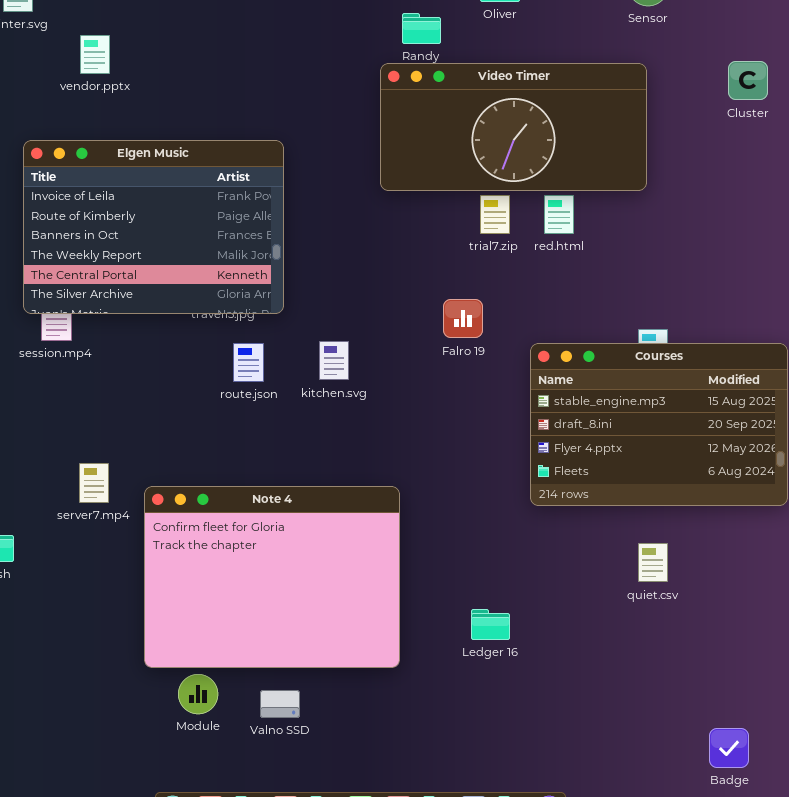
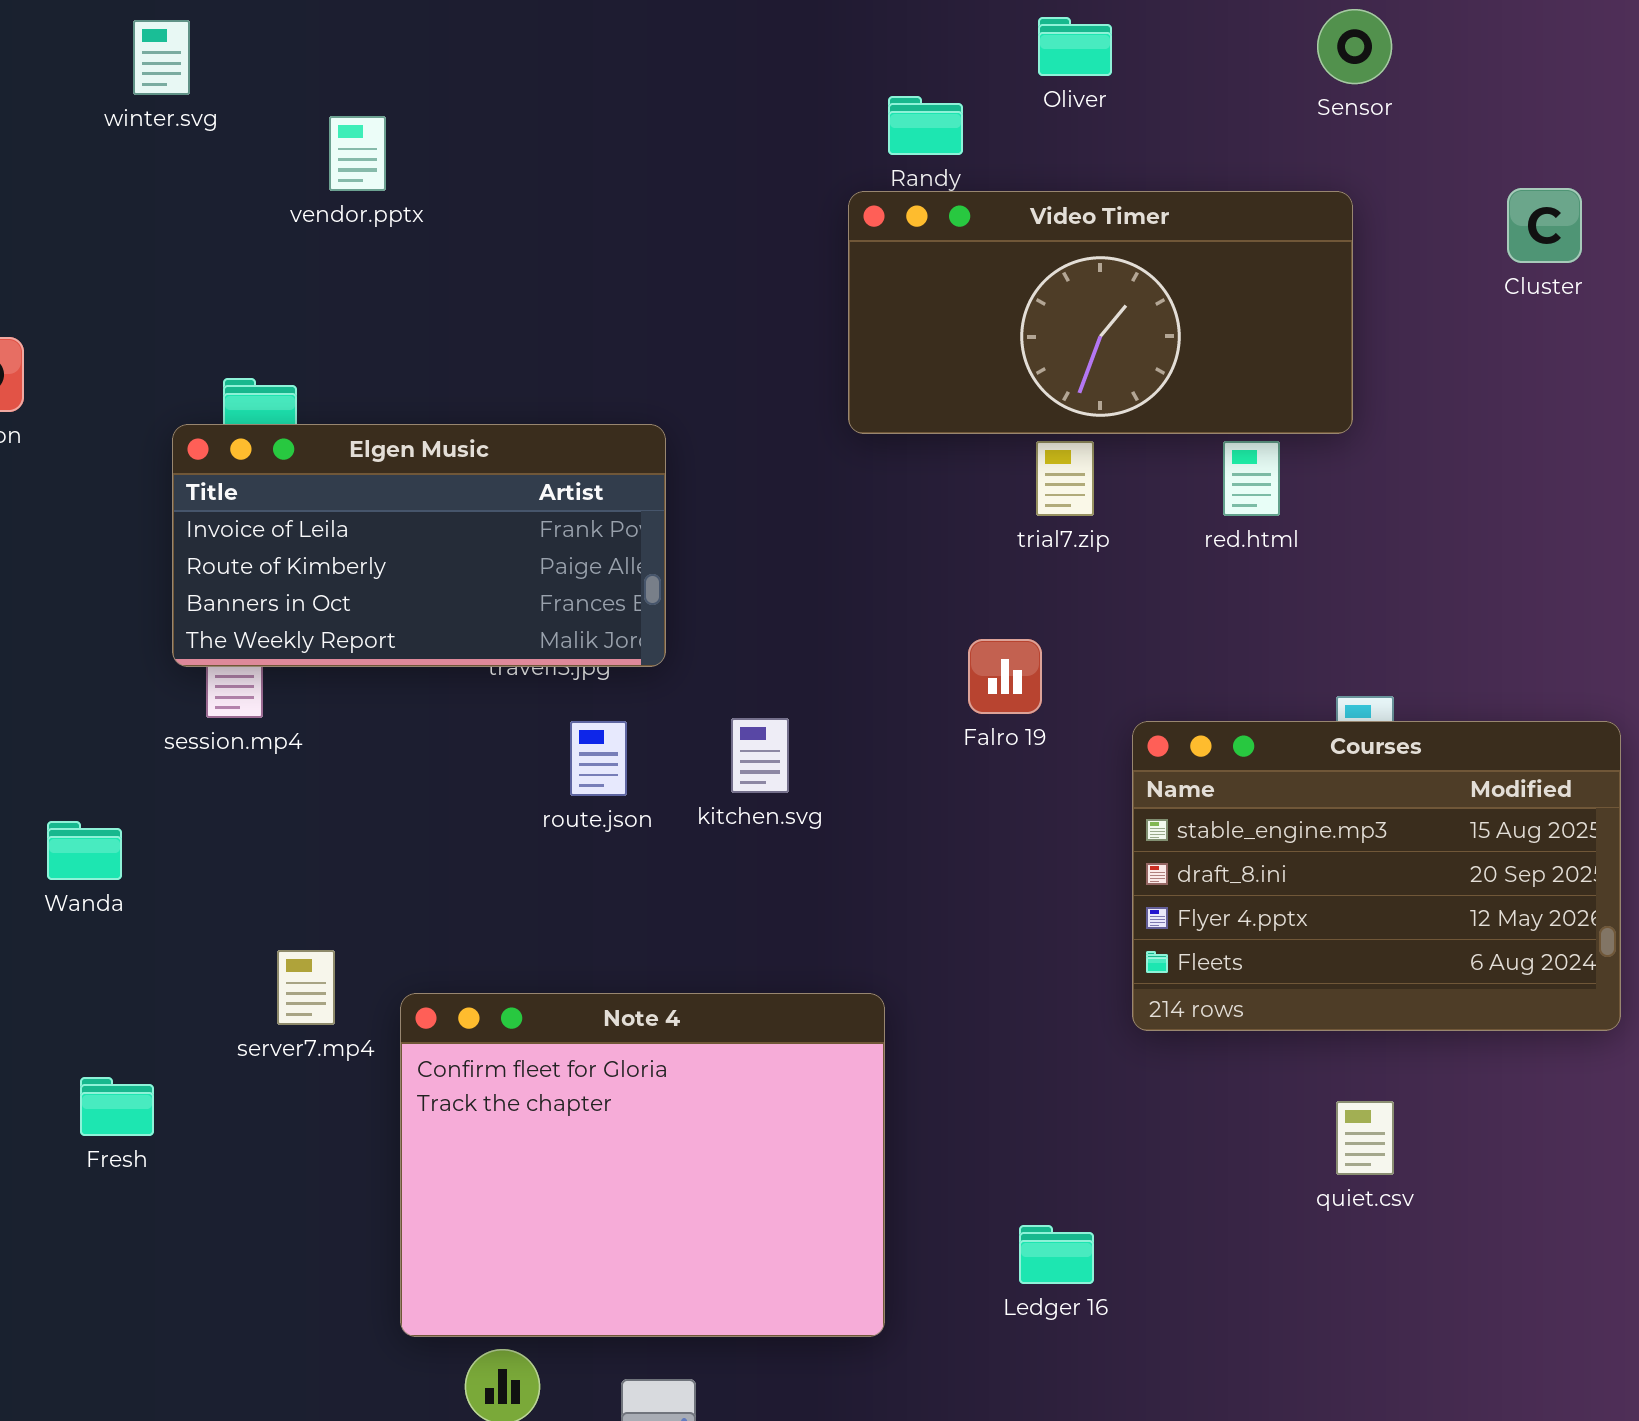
vendor.pptx: [80,35,110,74] -> [329,116,386,191], moved
Elgen Music: [23,140,284,314] -> [172,424,666,667], resized
red.html: [544,195,574,234] -> [1223,441,1280,516], moved

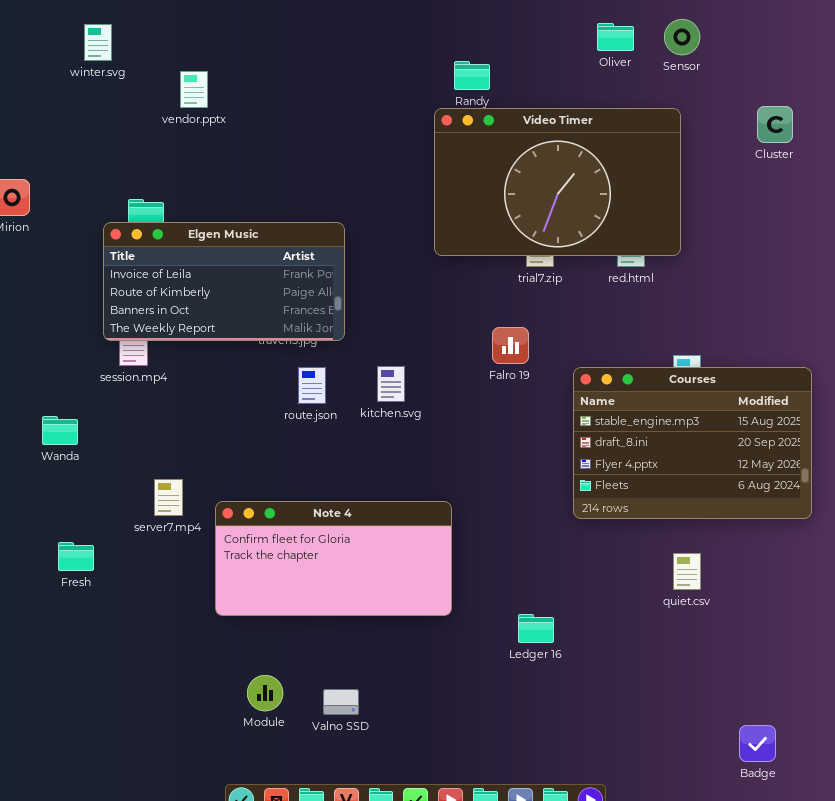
Oliver: [1038,17,1112,76] -> [597,23,634,51], moved
Video Timer: [848,191,1353,434] -> [434,108,681,256], resized
Note 4: [400,993,885,1337] -> [215,501,452,616], resized

